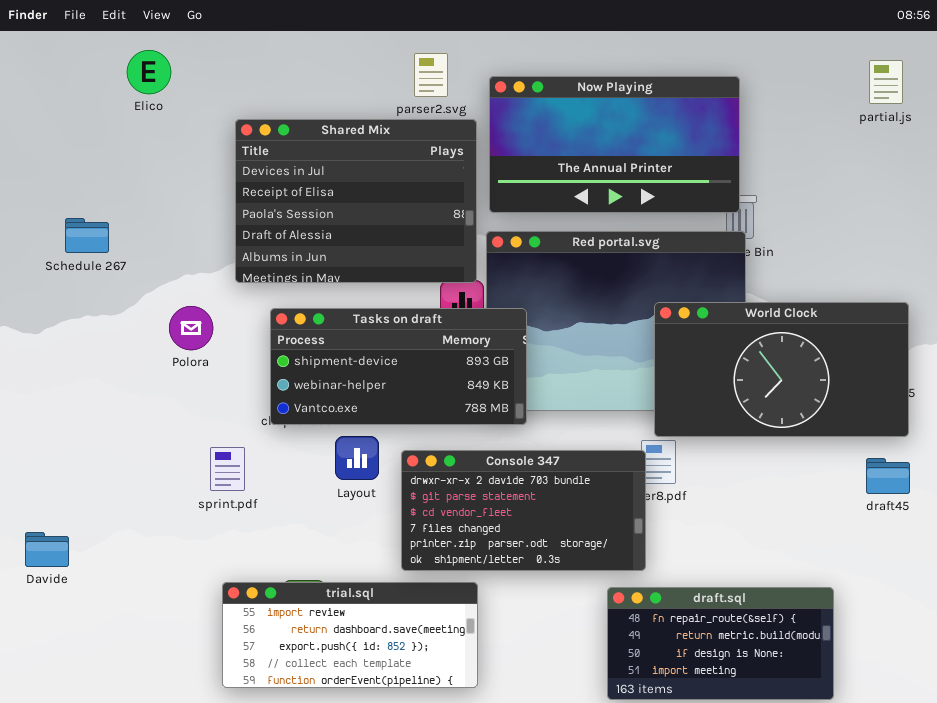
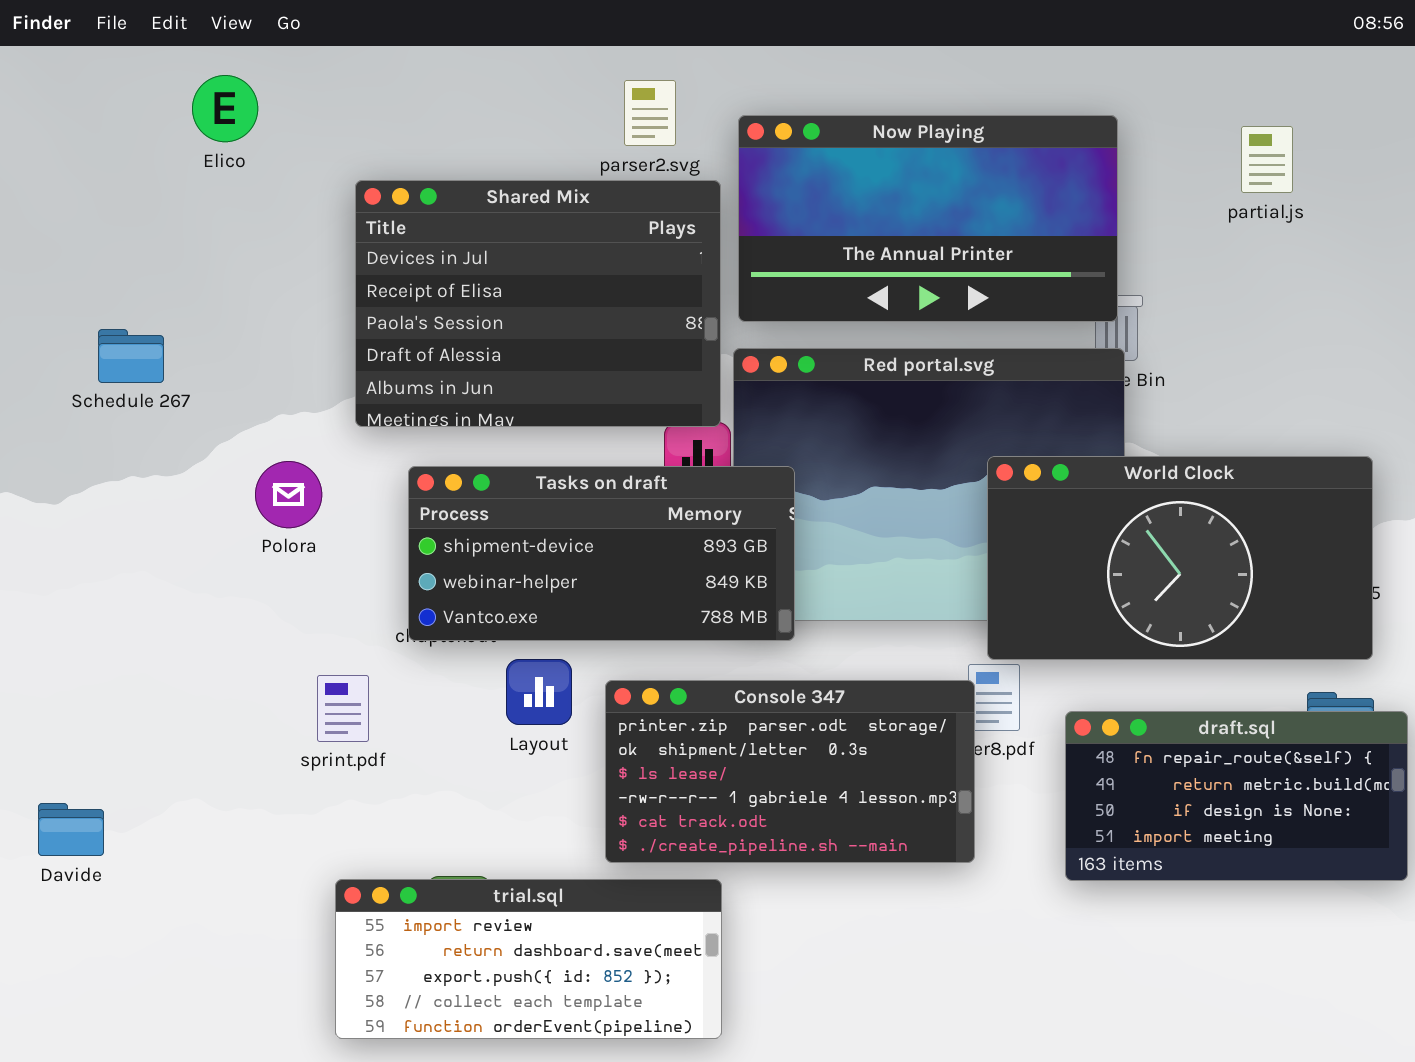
partial.js: [869,60,903,104] -> [1241,126,1293,193], moved
Console 347: [401,450,646,571] -> [605,680,975,863], scrolled down 4 rows
draft.sql: [607,587,834,700] -> [1065,711,1408,881], moved

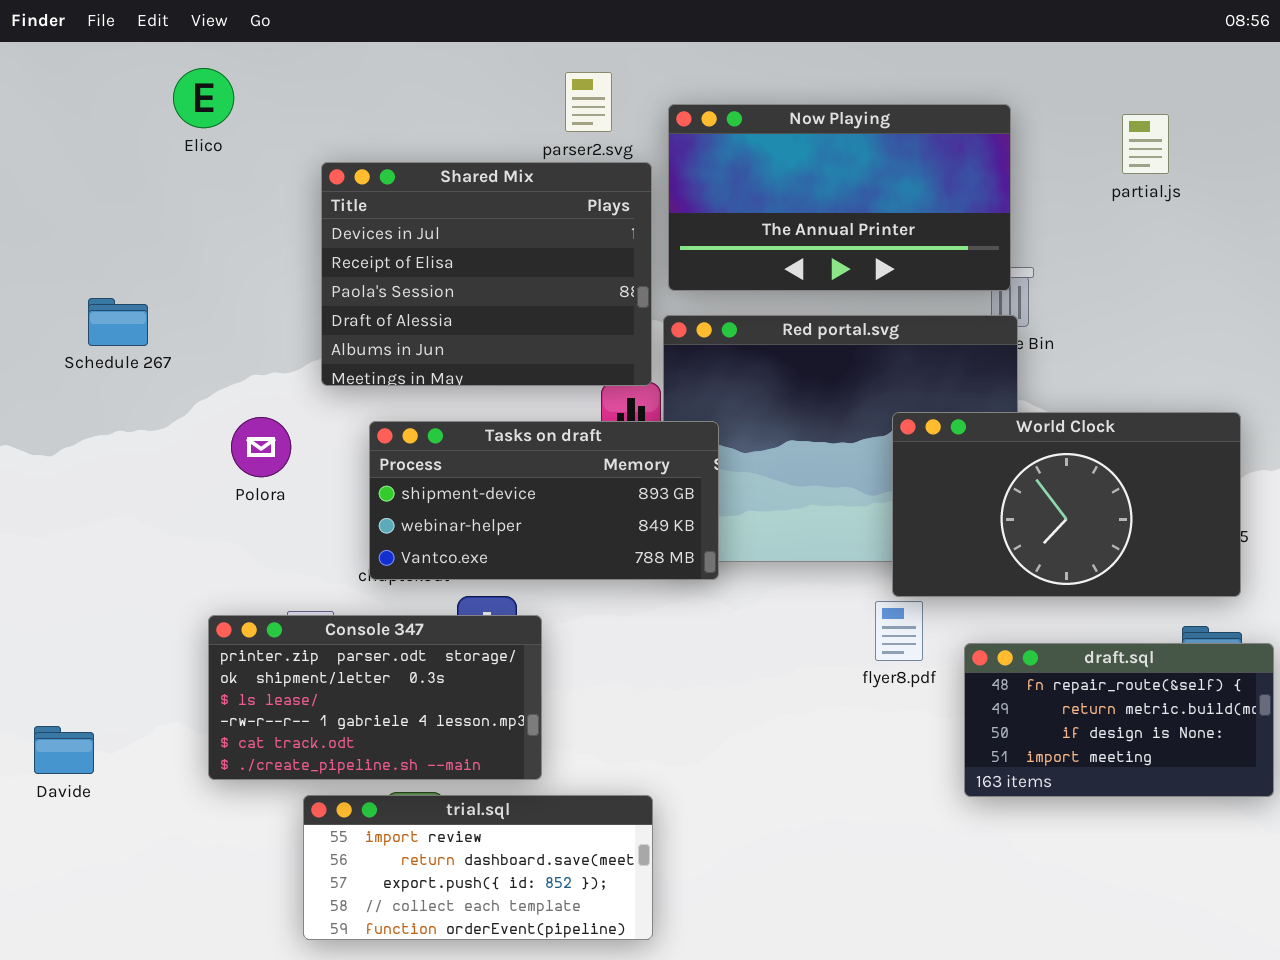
Console 347: [605,680,975,863] -> [208,615,542,780], moved

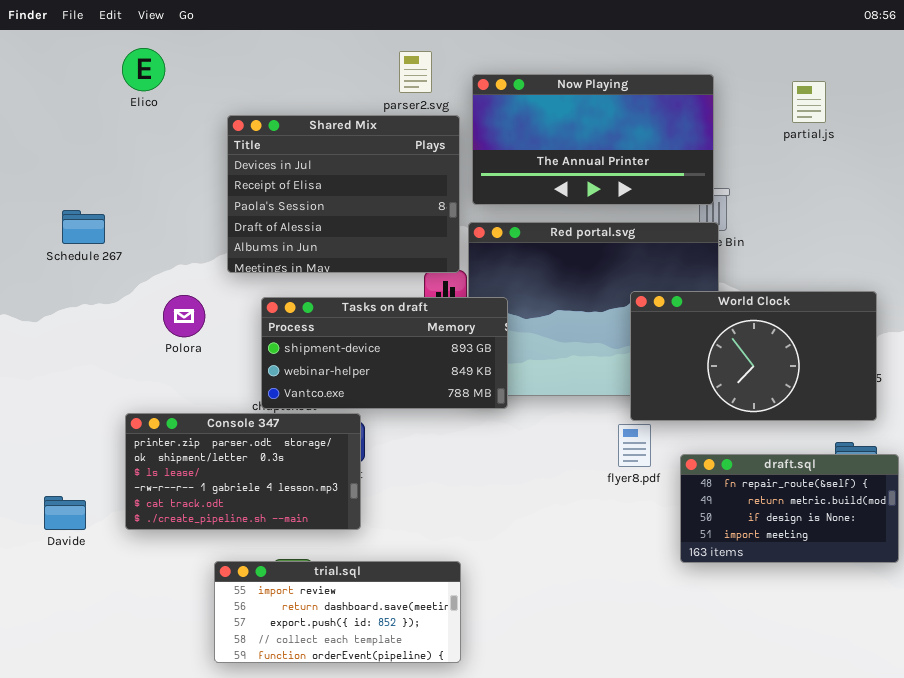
Console 347: [208,615,542,780] -> [125,413,361,530], moved
Davide: [34,726,94,774] -> [44,496,86,530], moved

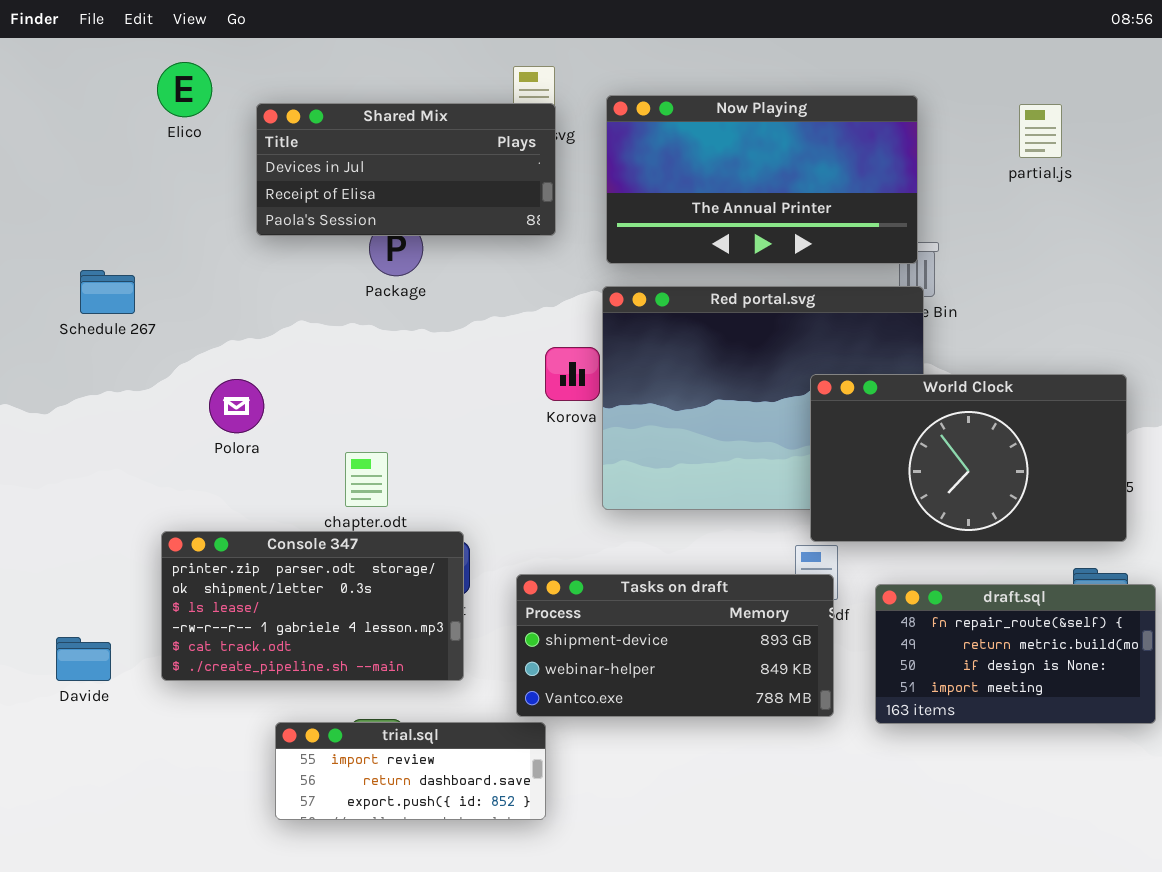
Shared Mix: [227,115,460,273] -> [256,103,556,236], moved, resized
Tasks on draft: [261,297,508,409] -> [516,574,834,717], moved
trial.sql: [214,561,461,663] -> [275,722,546,820], resized

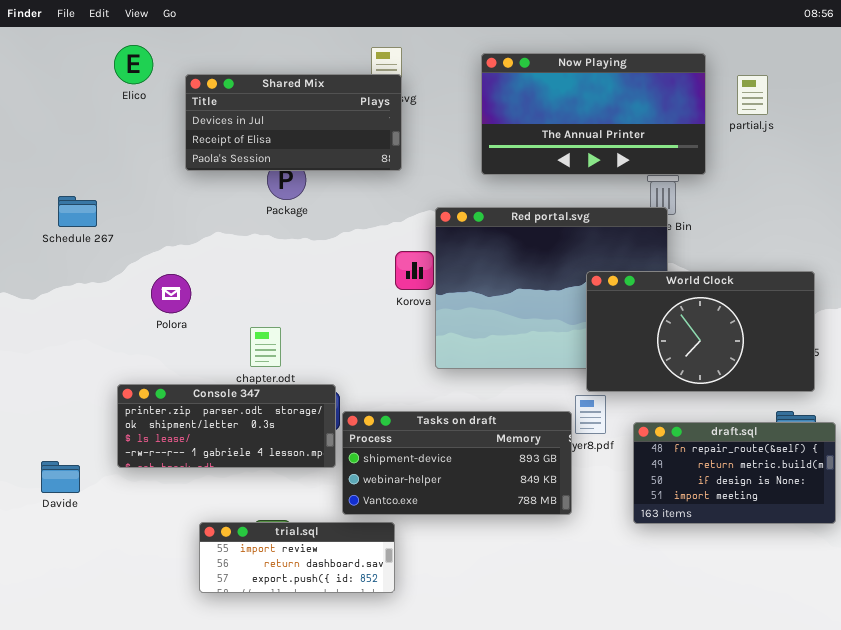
Now Playing: [606,95,918,264] -> [481,53,706,175], moved
Console 347: [161,531,464,681] -> [117,384,336,468], resized
Tasks on draft: [516,574,834,717] -> [342,411,572,515], moved

